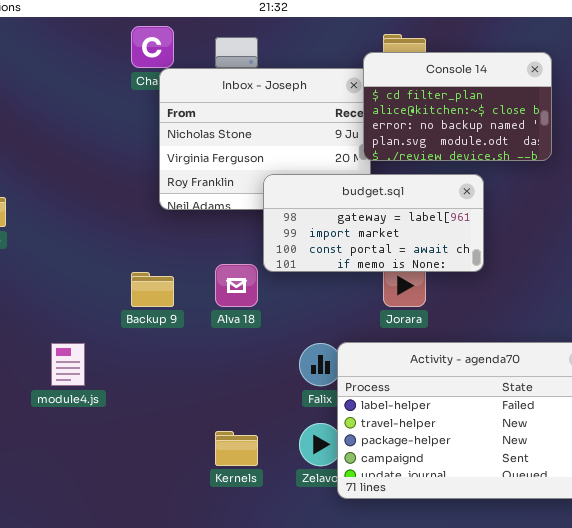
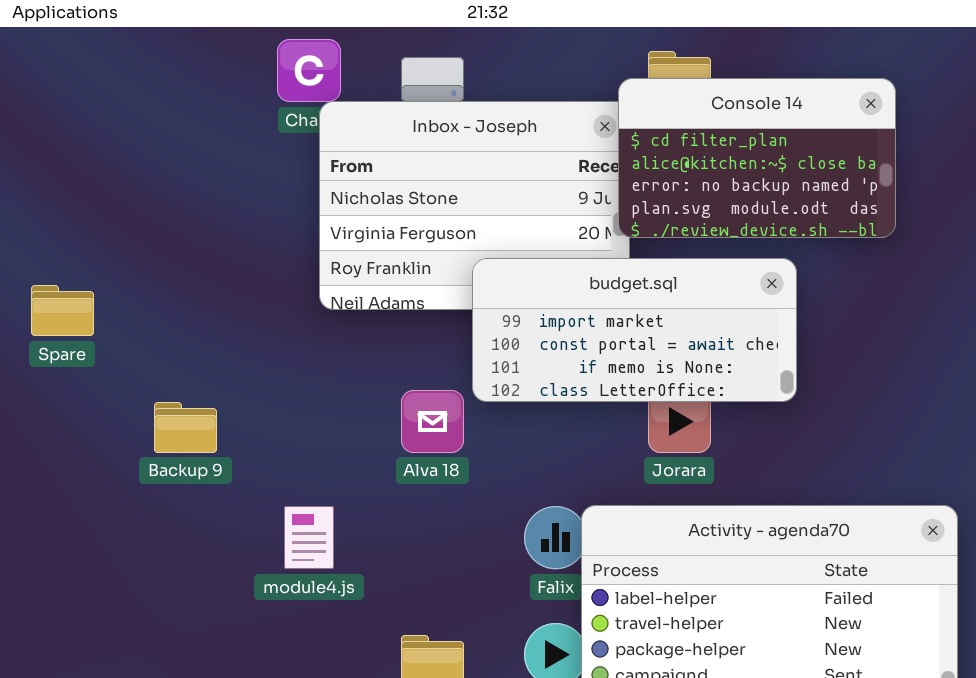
budget.sql: [263,174,484,272] -> [472,258,797,402], scrolled down 1 row
Backup 9: [131,272,174,307] -> [154,402,217,453], moved
module4.js: [51,343,85,386] -> [284,506,334,569], moved

